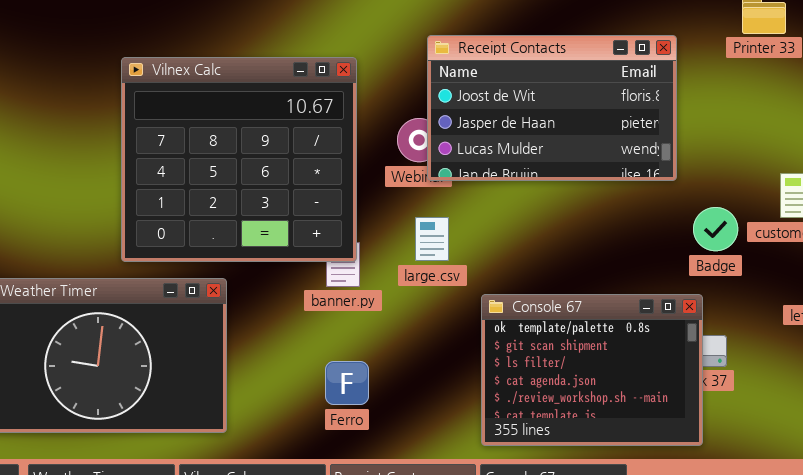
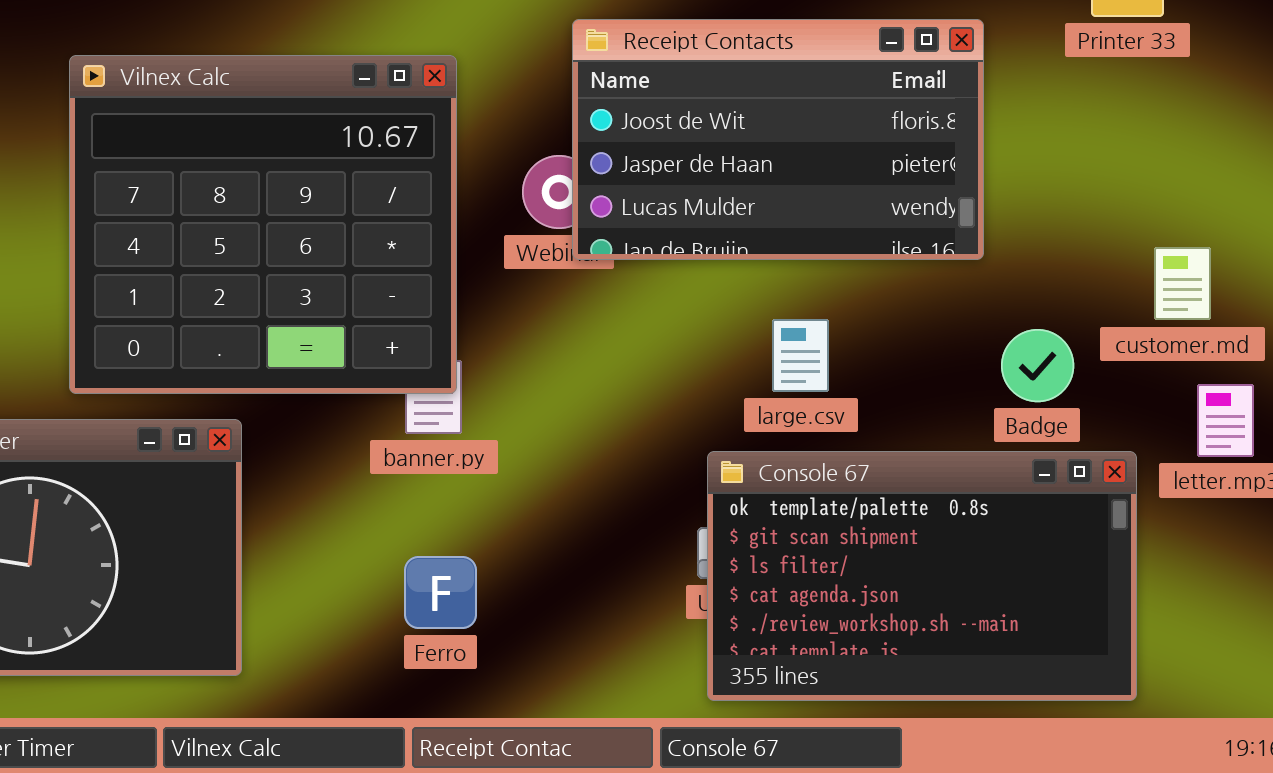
Badge: [693,207,738,251] -> [1001,329,1074,402], moved
large.csv: [415,217,449,261] -> [772,319,829,392], moved
Console 67: [481,294,703,446] -> [707,451,1137,701], moved, resized

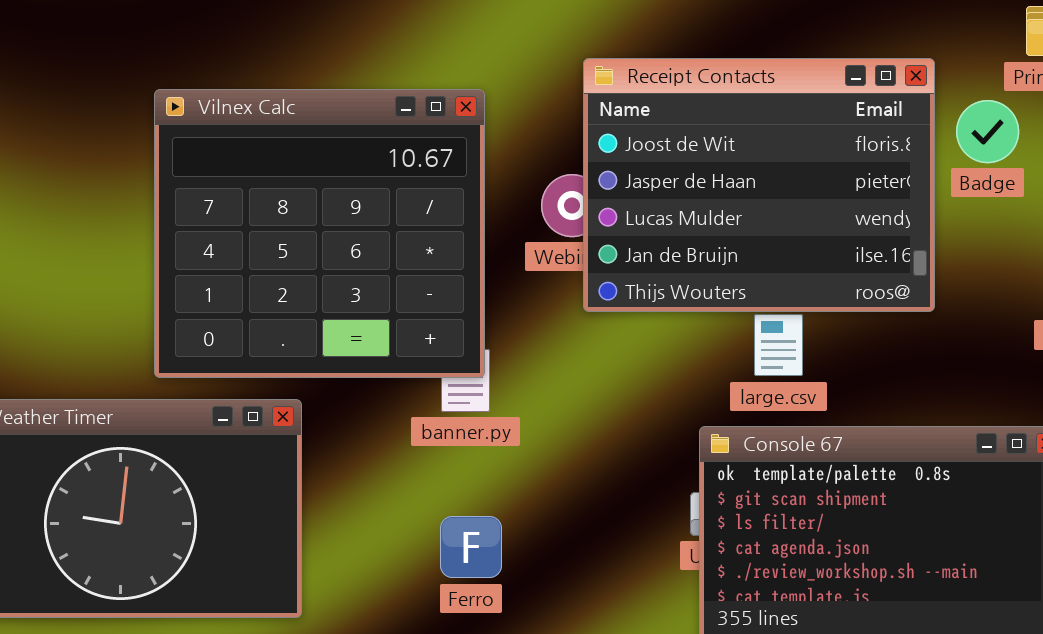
Receipt Contacts: [572,19,984,260] -> [583,58,935,312], resized
Badge: [1001,329,1074,402] -> [956,100,1019,163], moved

